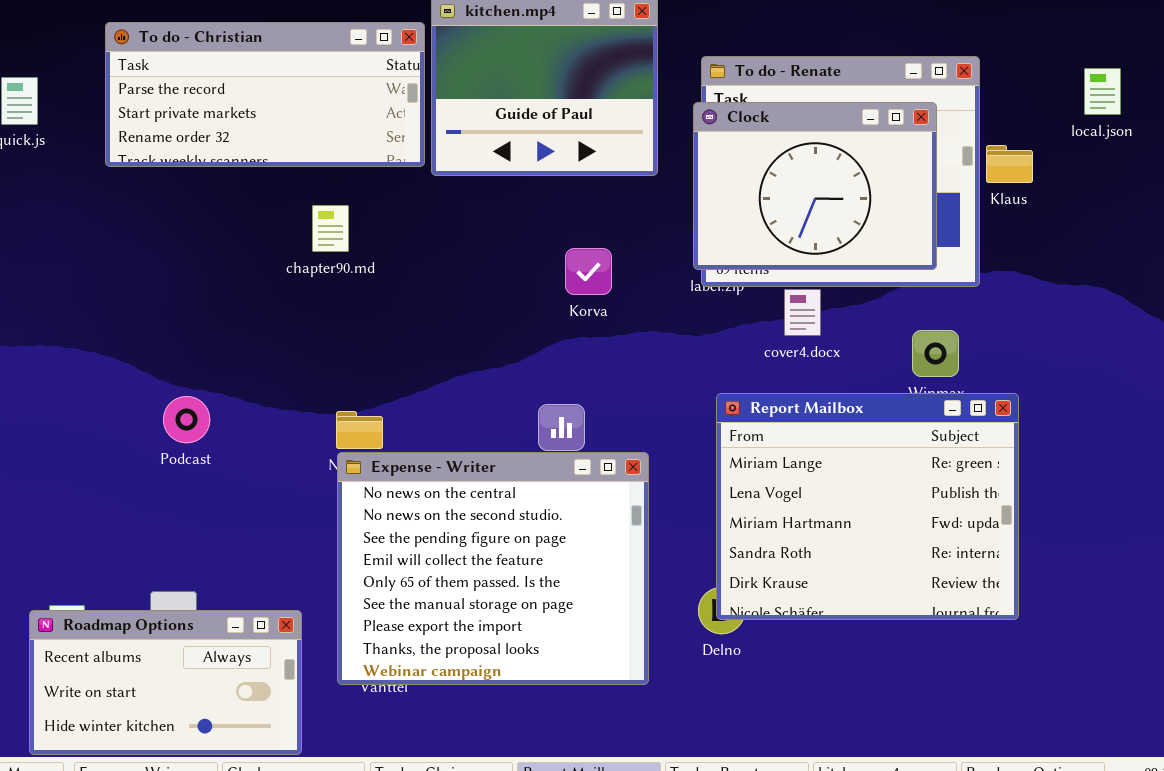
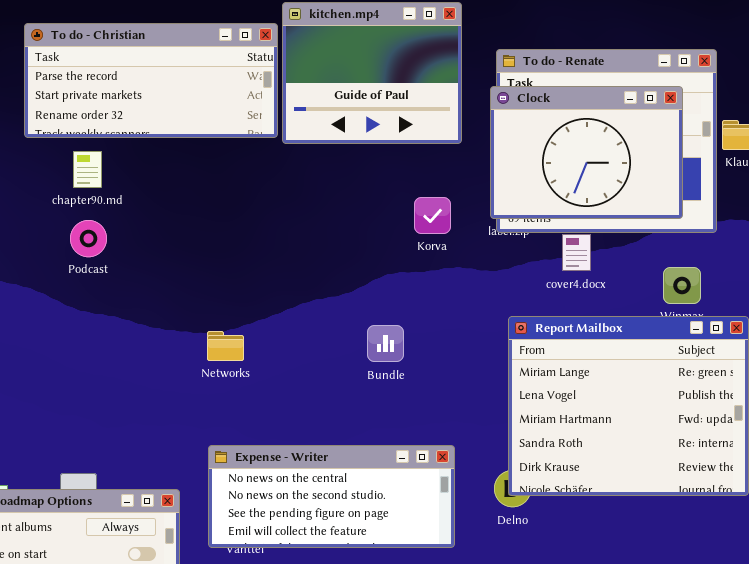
chapter90.md: [312,205,349,252] -> [73,151,102,188], moved
Korva: [565,248,612,295] -> [414,197,451,234], moved
Podcast: [163,396,210,443] -> [70,220,107,257], moved
Expense - Writer: [337,452,649,685] -> [208,445,455,548], resized

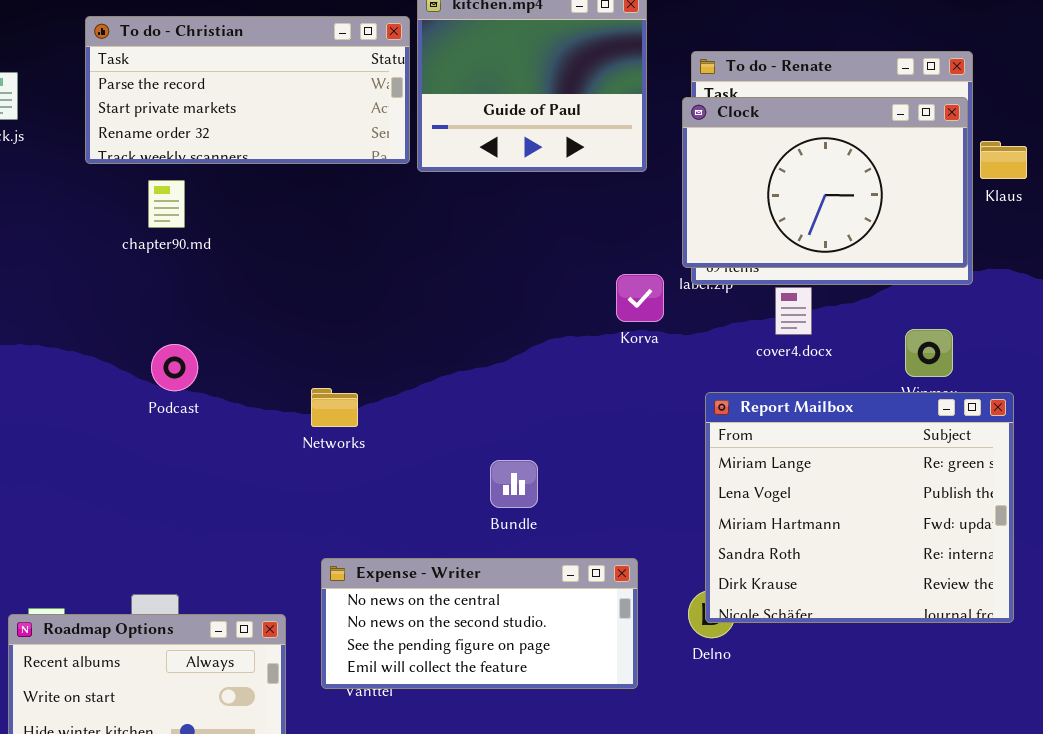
Clock: [490,86,683,219] -> [682,97,968,268], resized
Korva: [414,197,451,234] -> [616,274,664,322], moved
Podcast: [70,220,107,257] -> [151,344,198,391], moved
Bundle: [367,325,404,362] -> [490,460,538,508], moved
Networks: [207,331,244,361] -> [311,388,358,427], moved

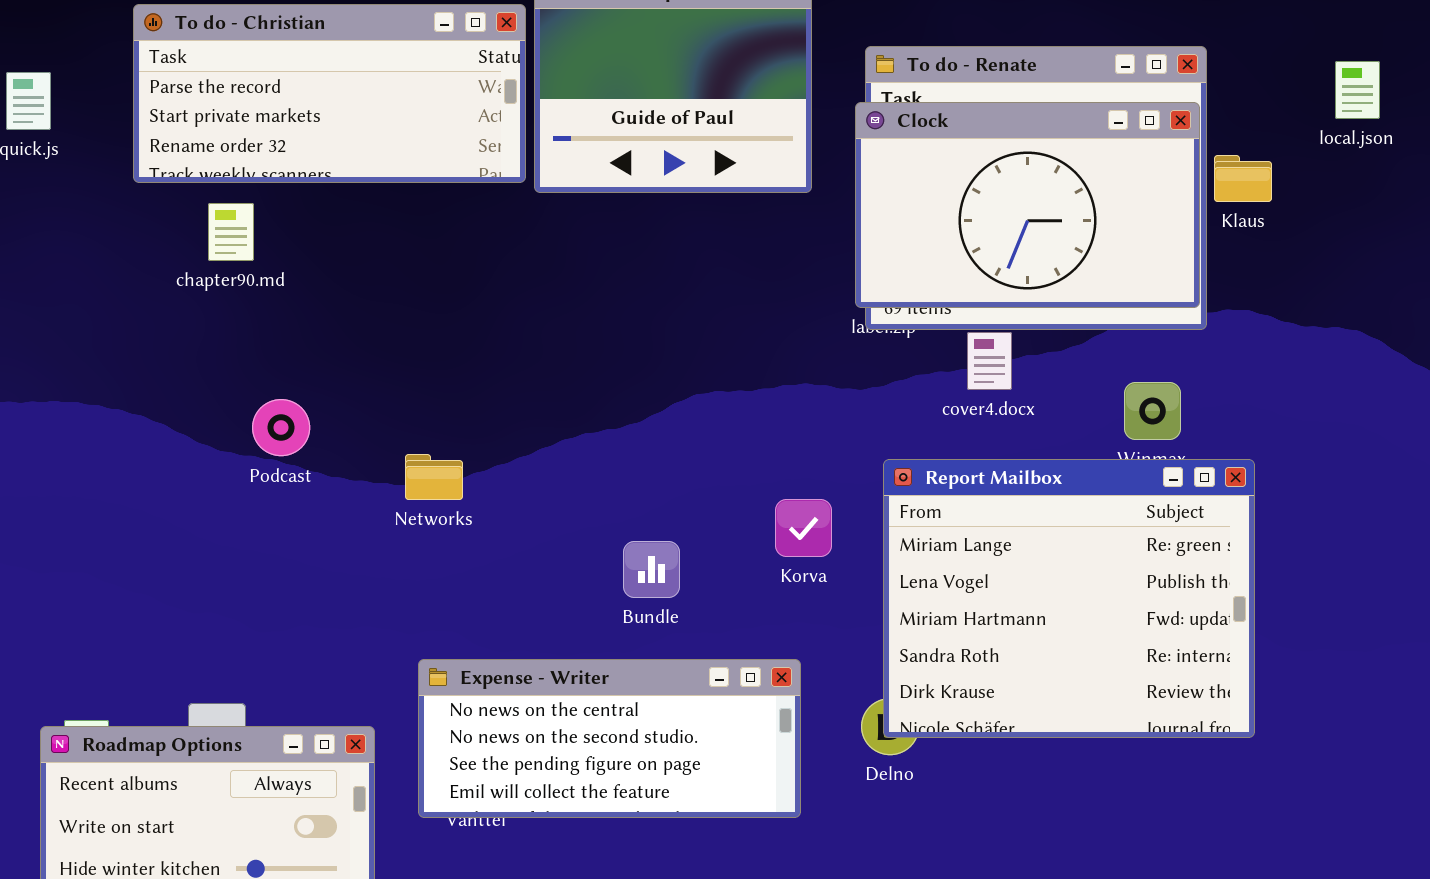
Korva: [616,274,664,322] -> [775,499,832,557], moved
Podcast: [151,344,198,391] -> [252,399,310,456], moved

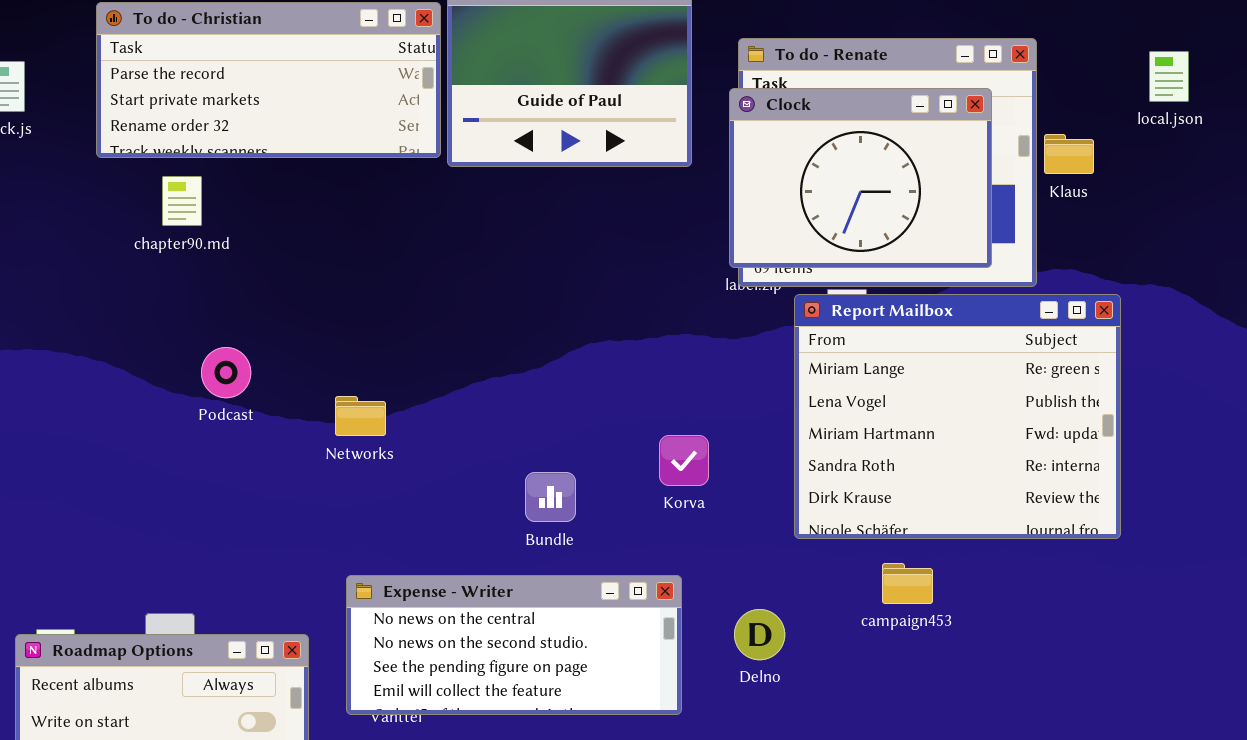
Clock: [855,102,1200,308] -> [729,88,992,268], resized
Report Mailbox: [883,459,1255,738] -> [794,294,1121,539], moved

